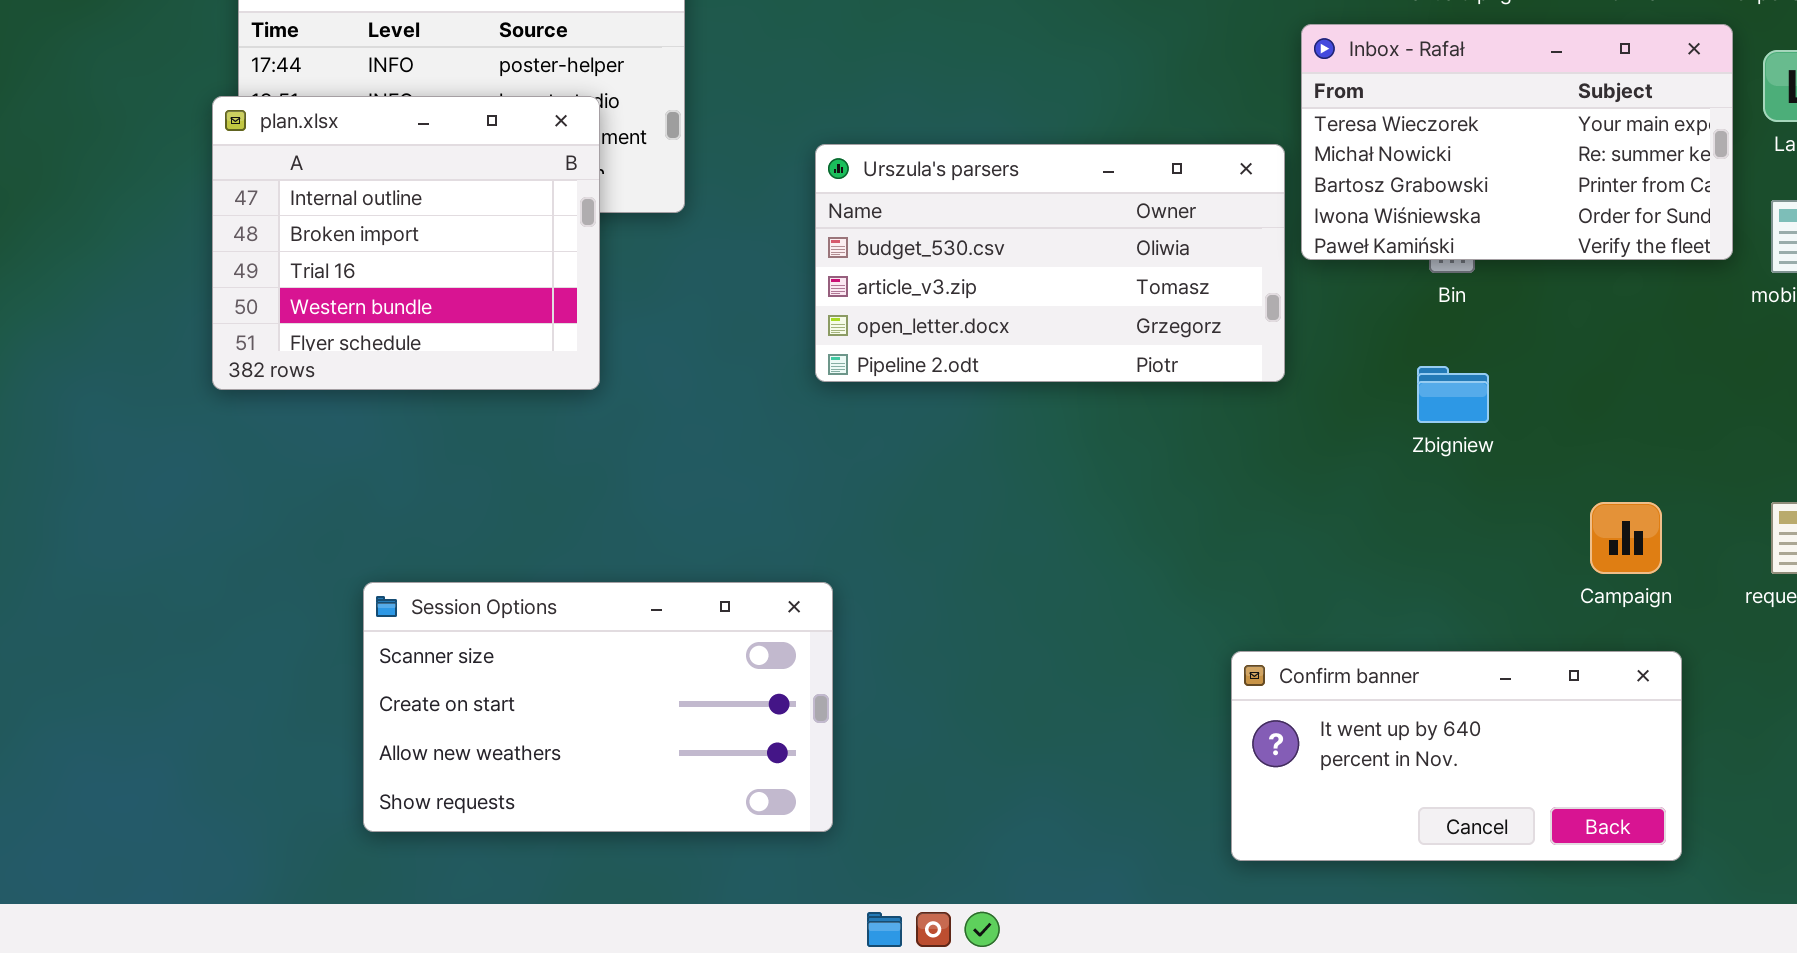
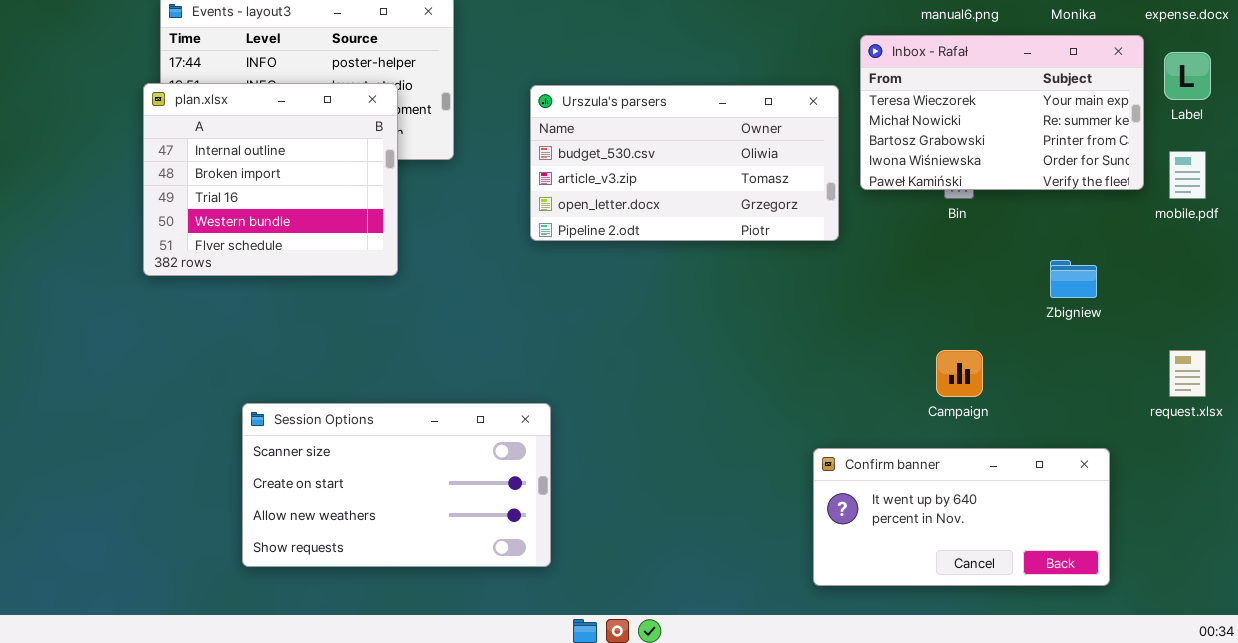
Urszula's parsers: [815,144,1285,382] -> [530,85,839,241], moved
Zbigniew: [1417,366,1489,423] -> [1050,260,1097,298], moved
Campaign: [1590,502,1662,574] -> [936,350,983,397], moved

